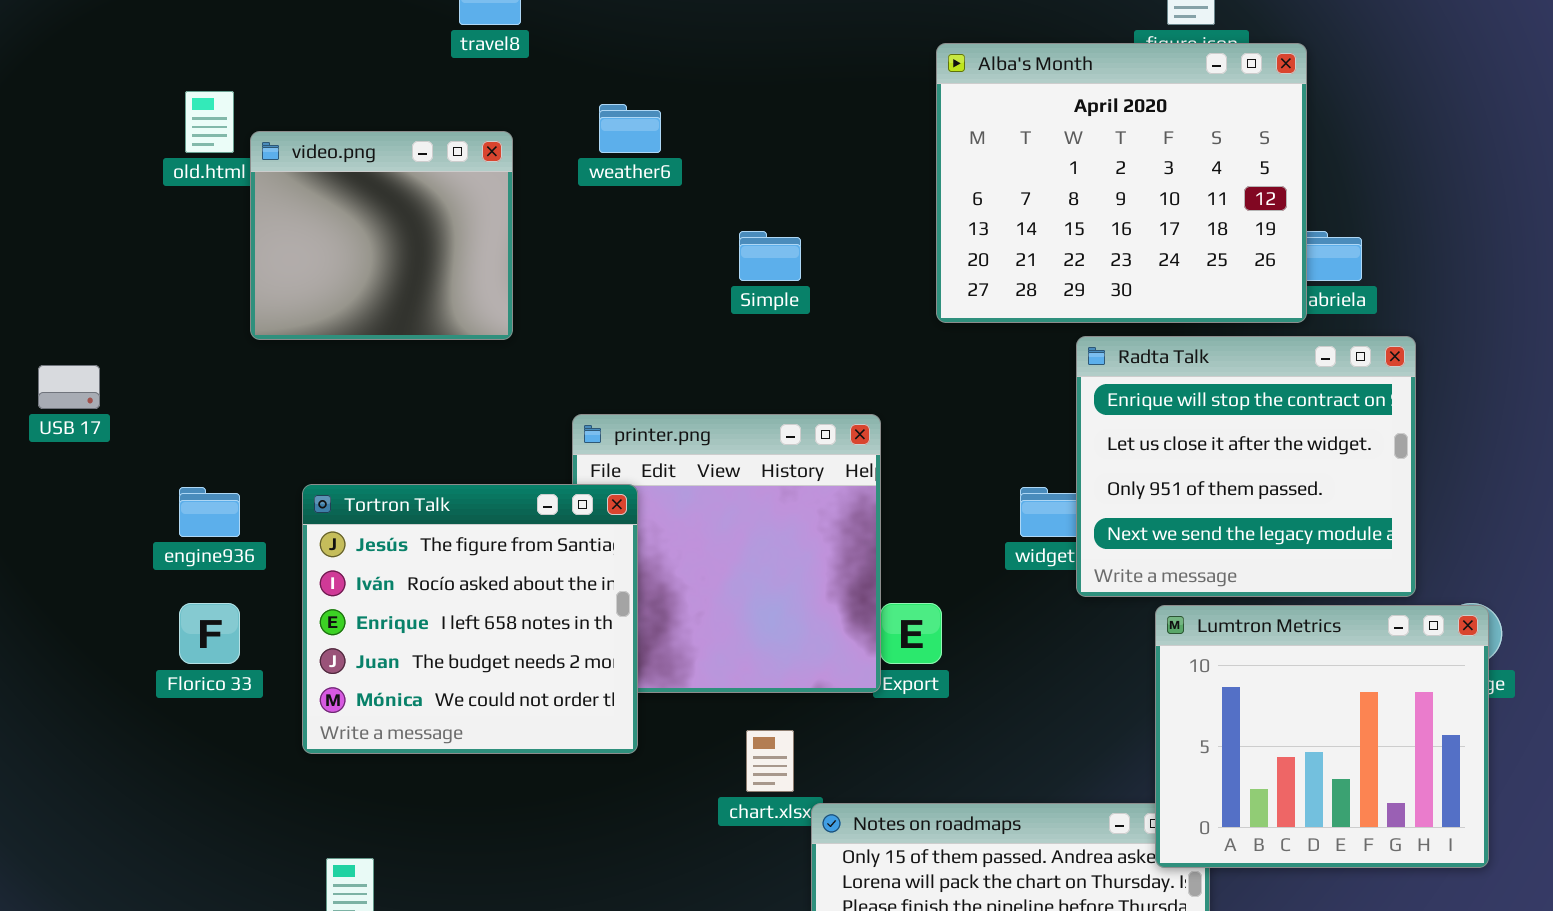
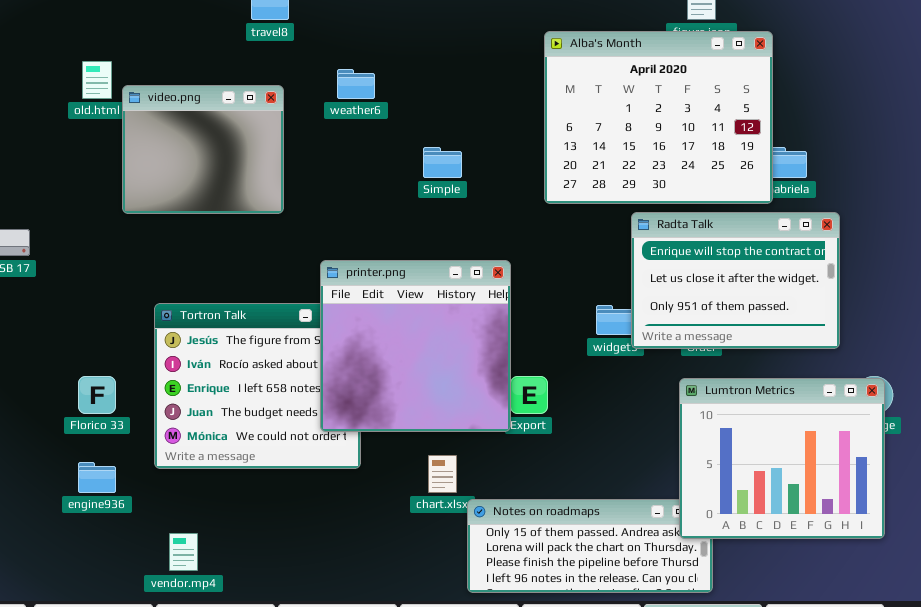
Radta Talk: [1076,336,1416,597] -> [631,212,840,349], resized
printer.png: [572,414,881,693] -> [320,260,511,432], raised
engine936: [179,487,240,537] -> [78,462,116,493], moved

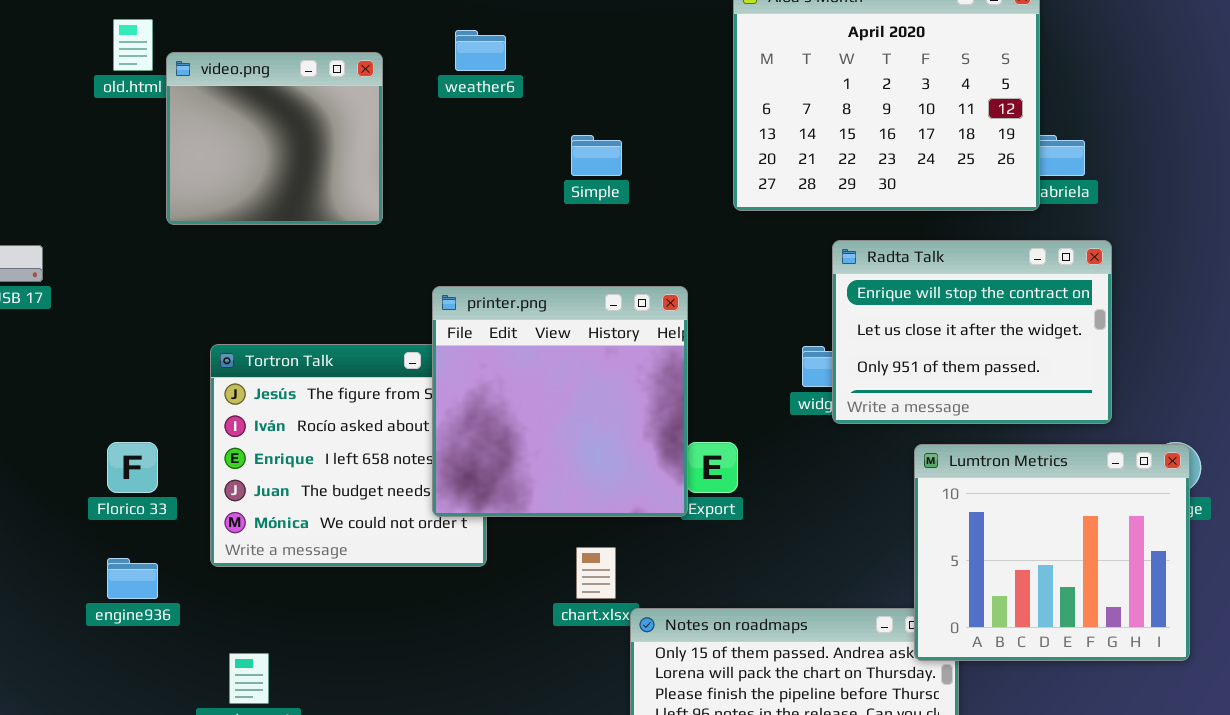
Radta Talk: [631,212,840,349] -> [832,240,1112,424], moved

